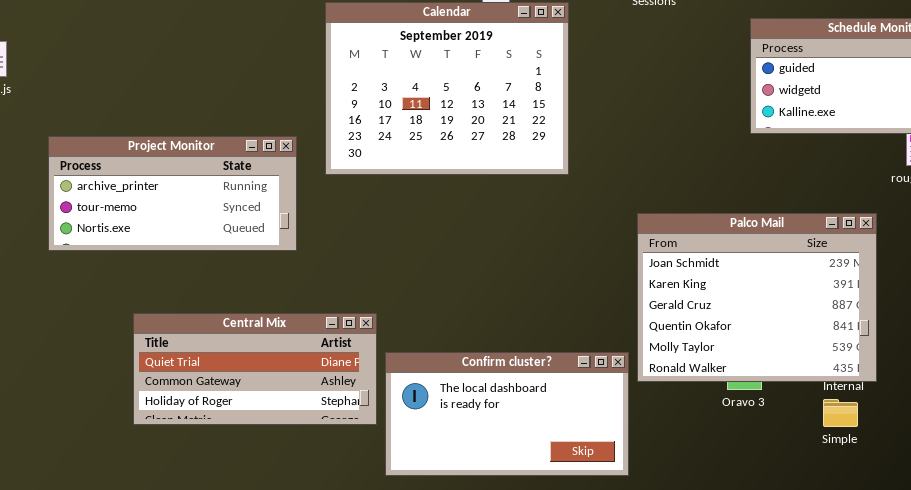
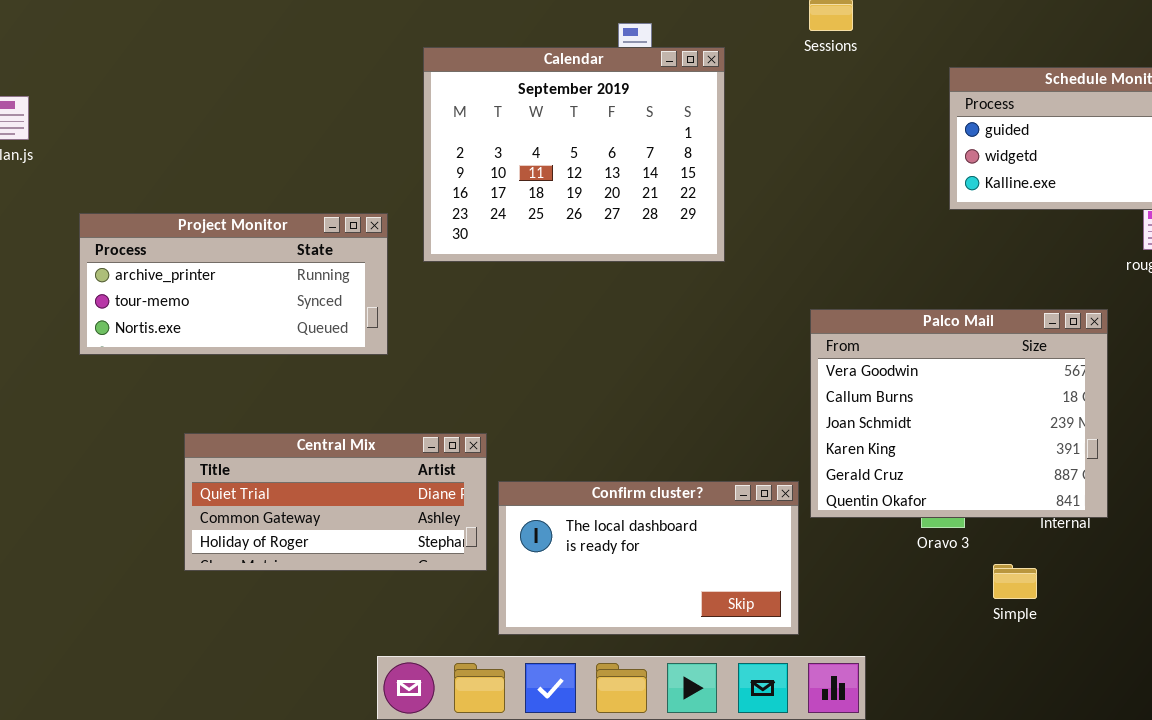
Palco Mail: [637,213,877,382] -> [810,309,1108,518], scrolled up 2 rows
Simple: [823,399,858,427] -> [993,564,1037,599], moved

